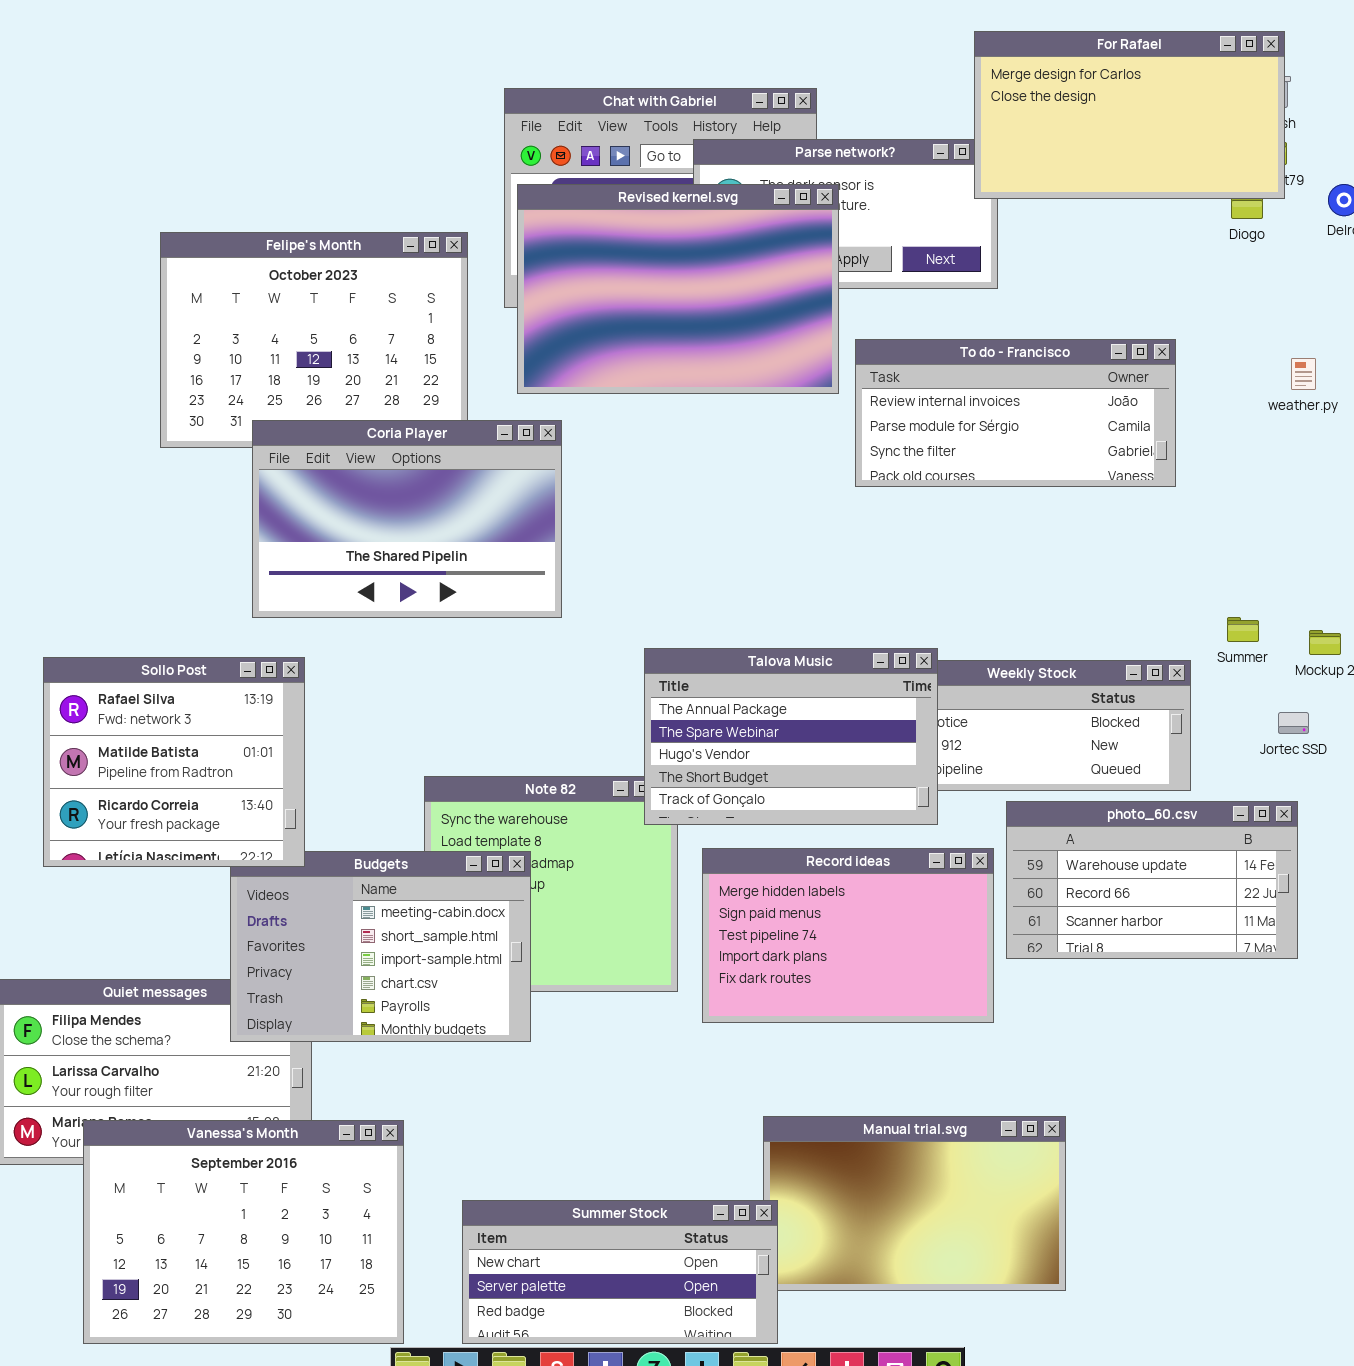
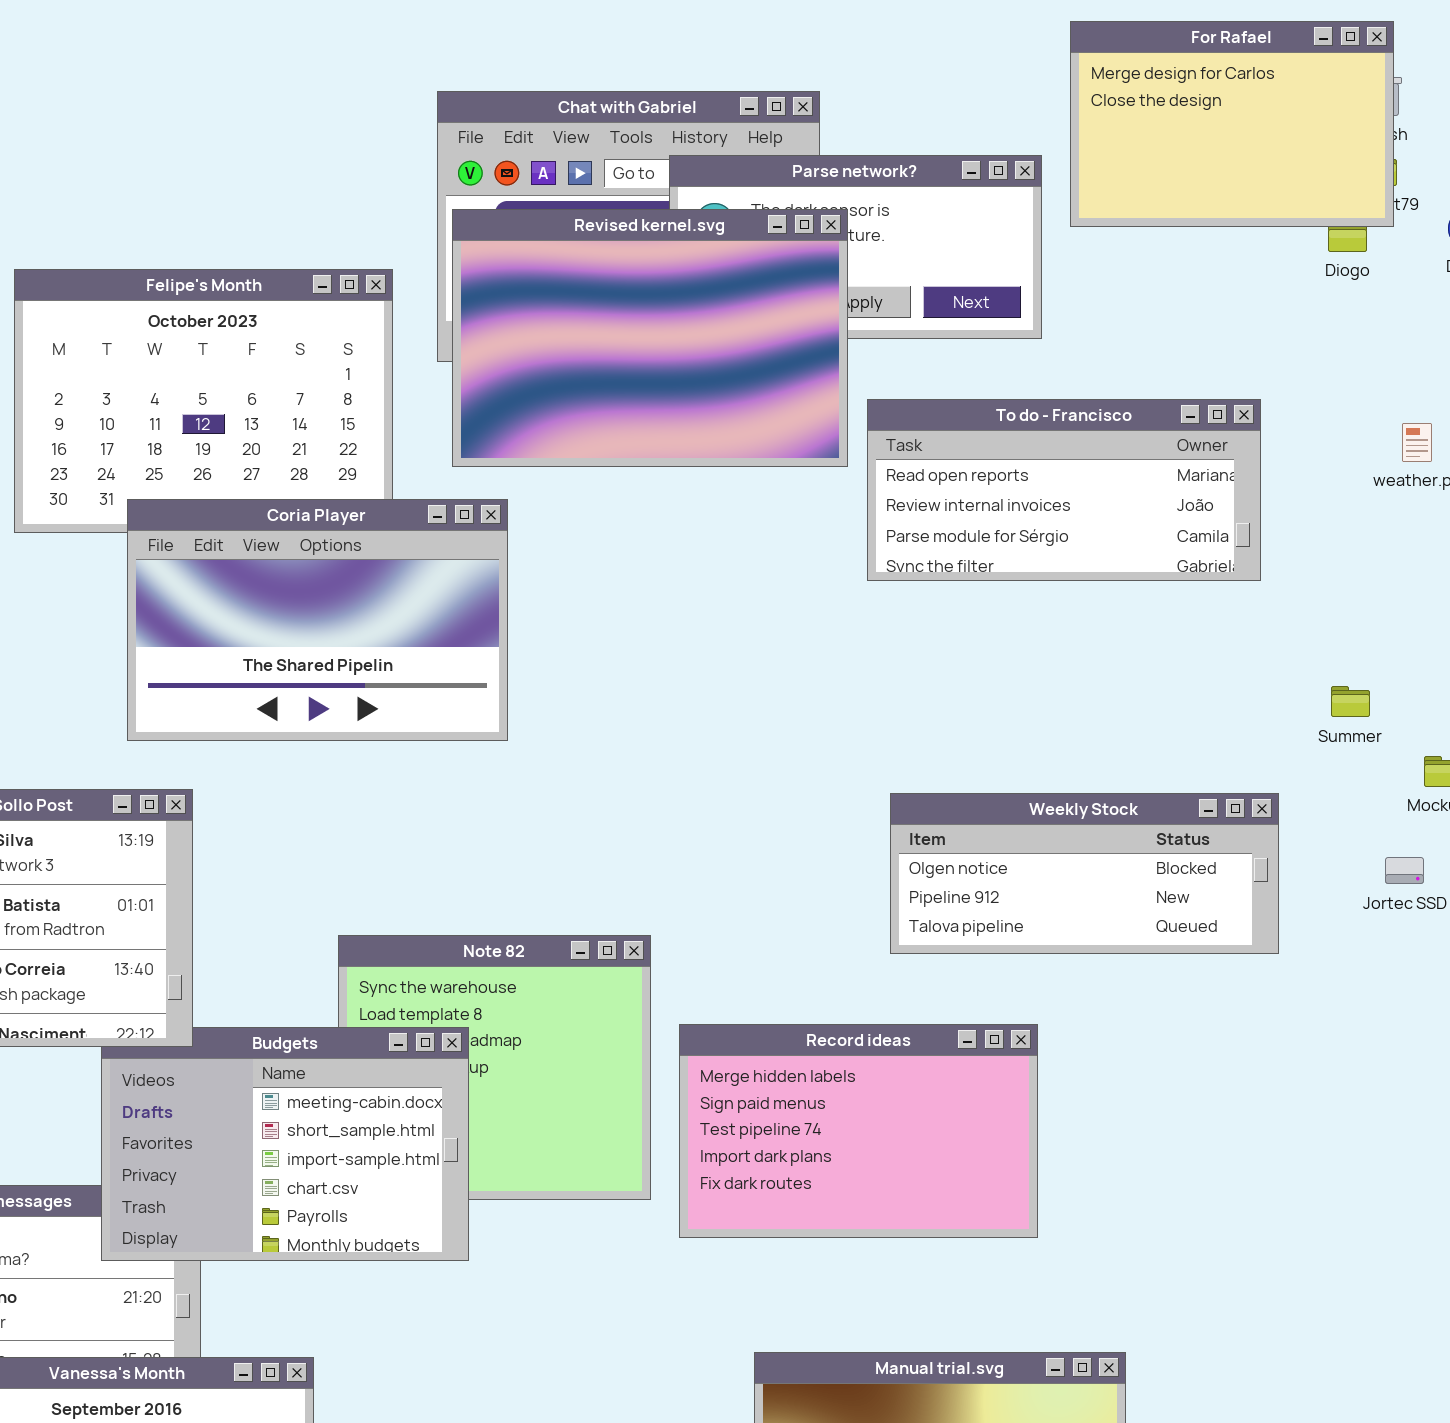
For Rafael: [974,31,1285,199] -> [1070,21,1394,227], resized
To do - Francisco: [855,339,1176,487] -> [867,399,1261,581], scrolled up 1 row
Summer: [1227,617,1259,642] -> [1331,686,1370,717], moved
Talova Music: [644,648,938,825] -> none, closed
photo_60.csv: [1006,801,1298,959] -> none, closed

